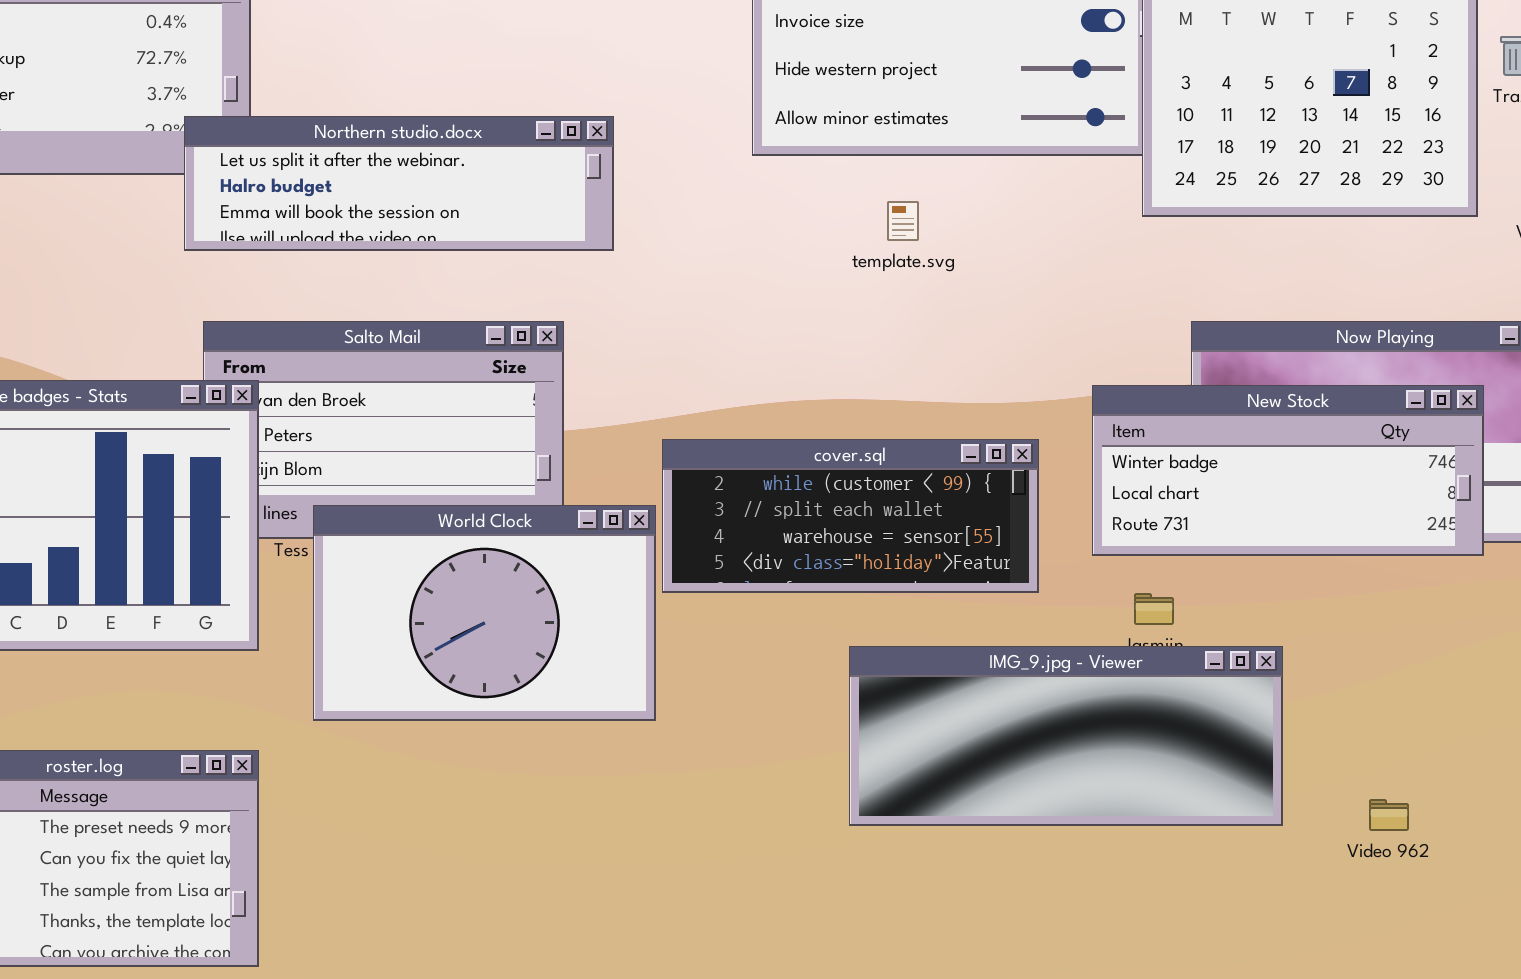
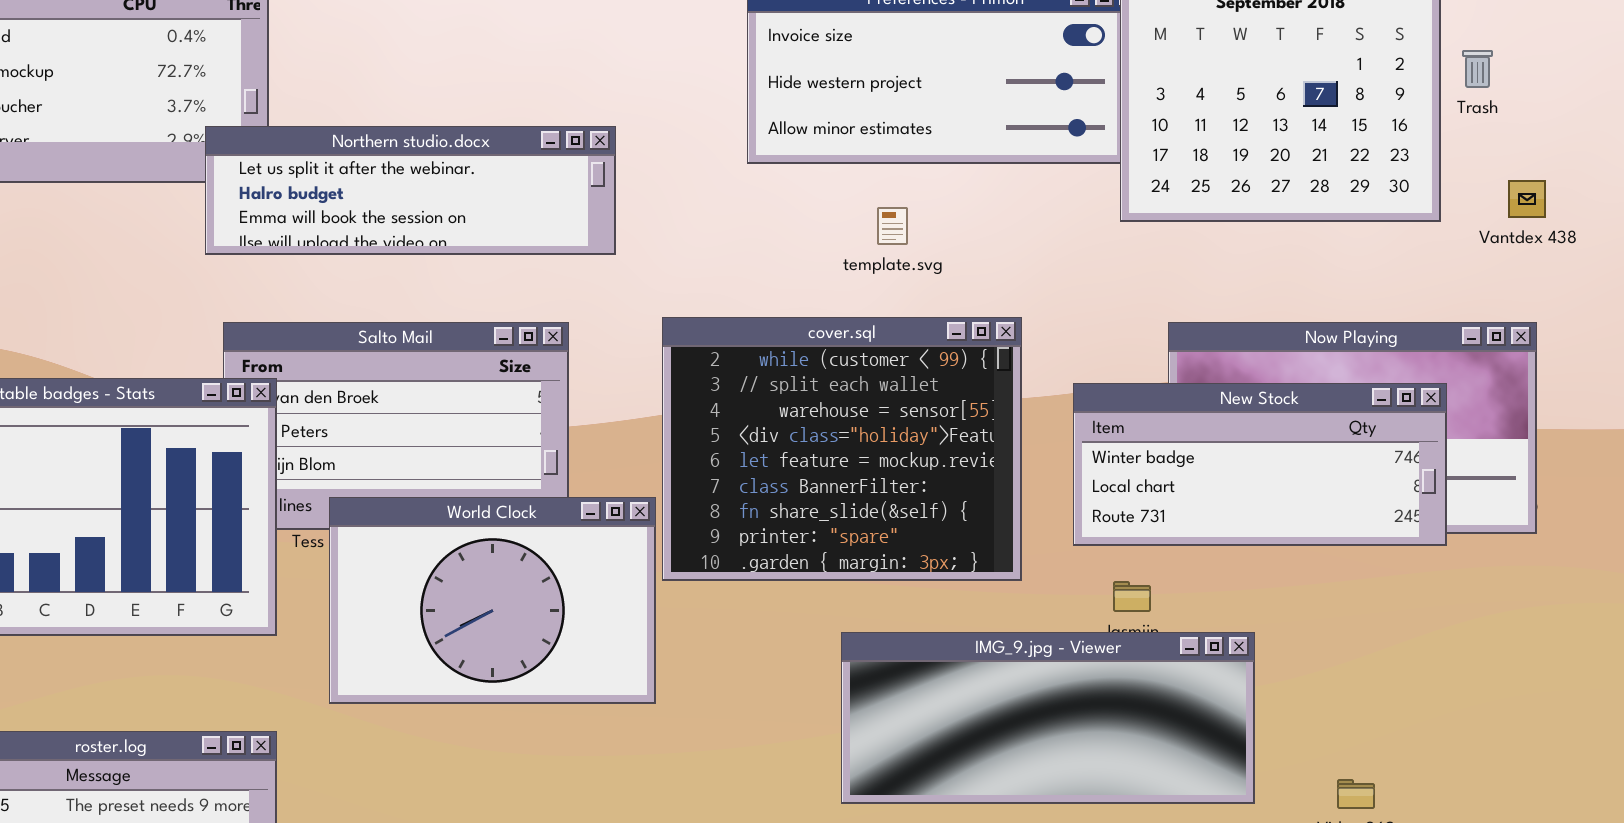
cover.sql: [662,439,1039,593] -> [662,317,1022,581], resized

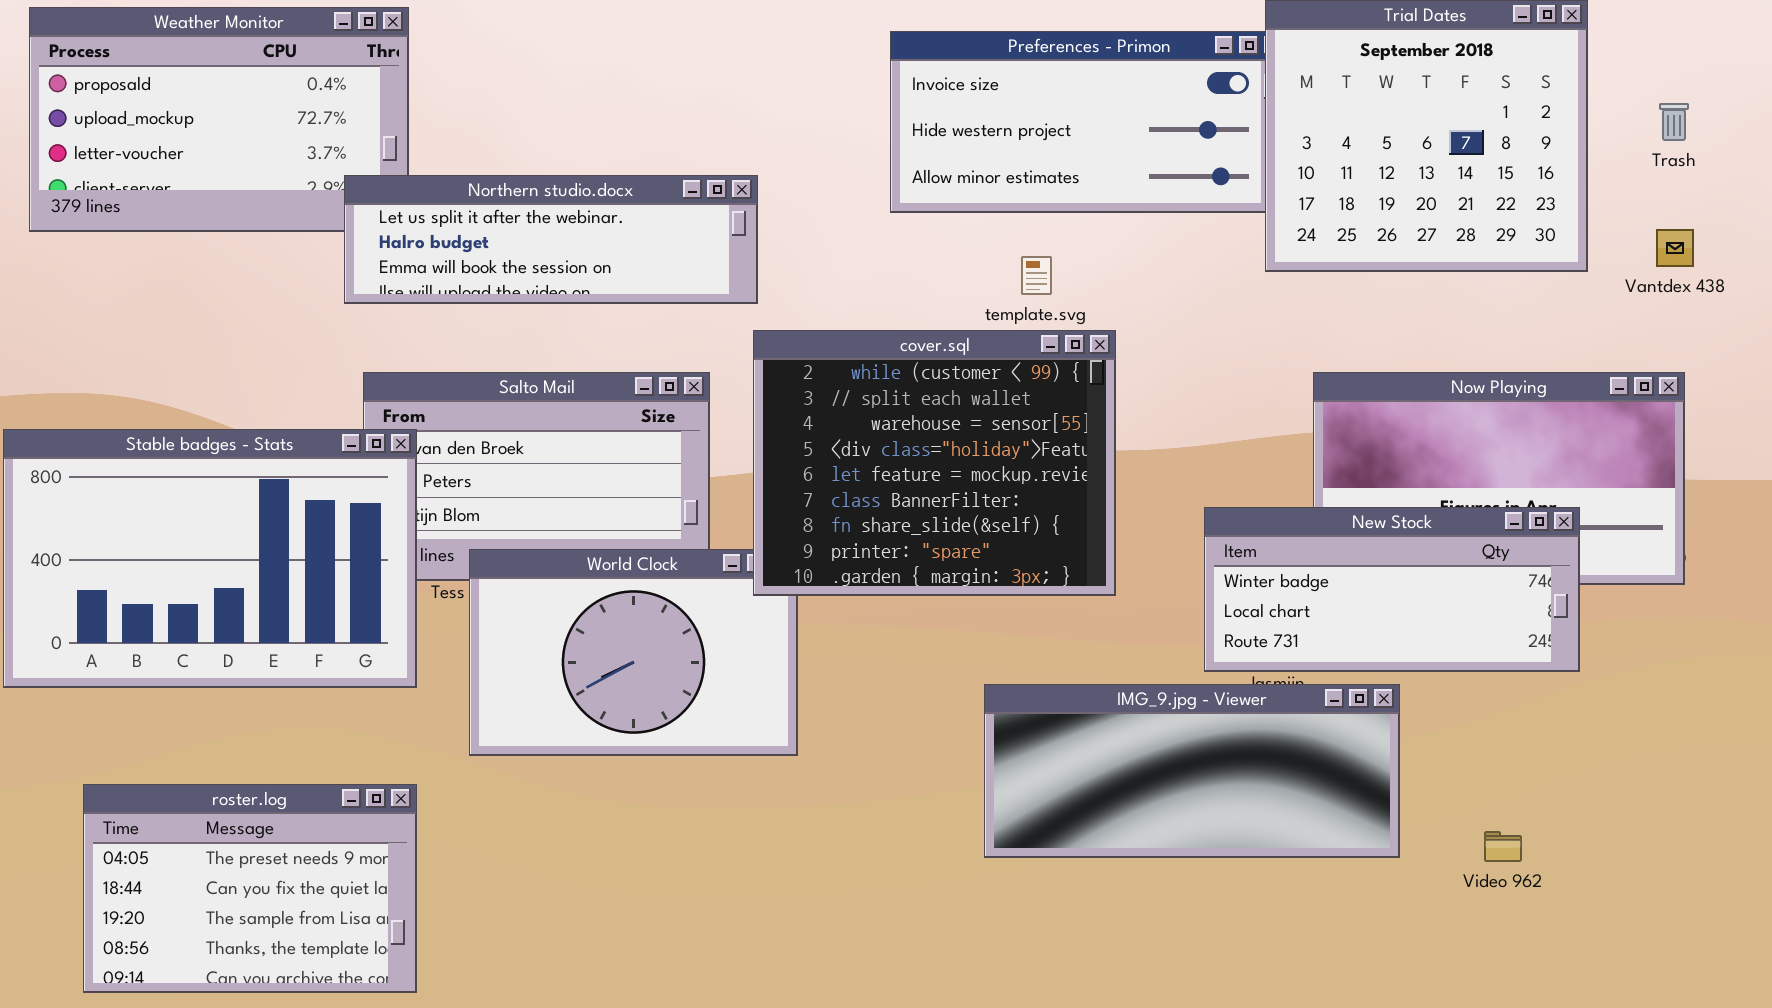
Trash: [1462,50,1493,88] -> [1659,103,1689,141], moved
cover.sql: [662,317,1022,581] -> [753,330,1116,596], moved
New Stock: [1073,383,1447,546] -> [1204,507,1580,672], moved

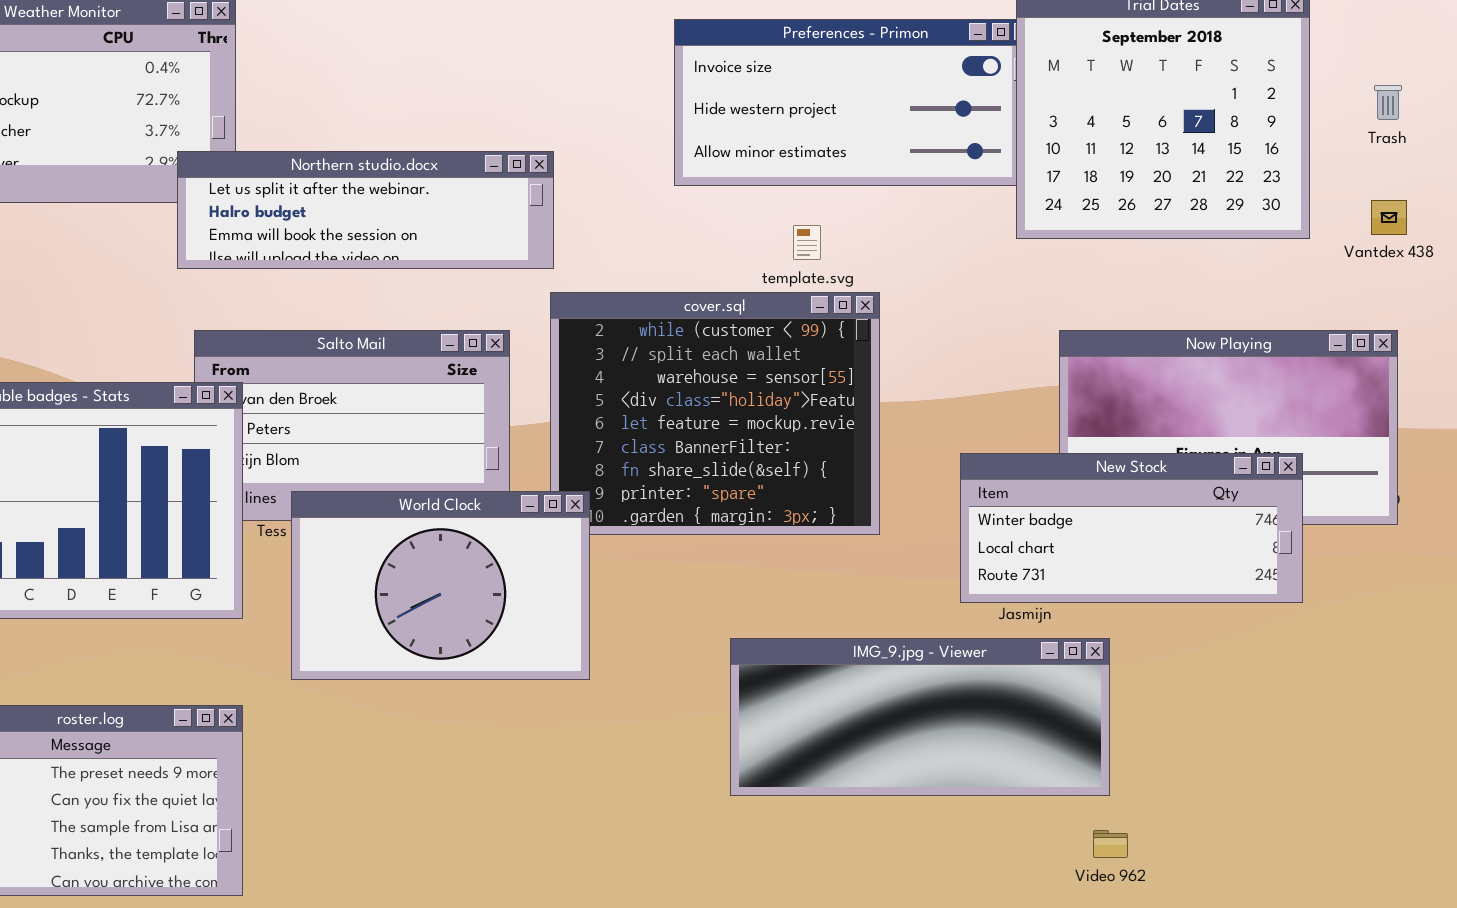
World Clock: [469,549,798,756] -> [291,491,590,680], raised
IMG_9.jpg - Viewer: [984,684,1400,858] -> [730,638,1110,796], moved
Video 962: [1484,831,1522,862] -> [1093,830,1128,858], moved

